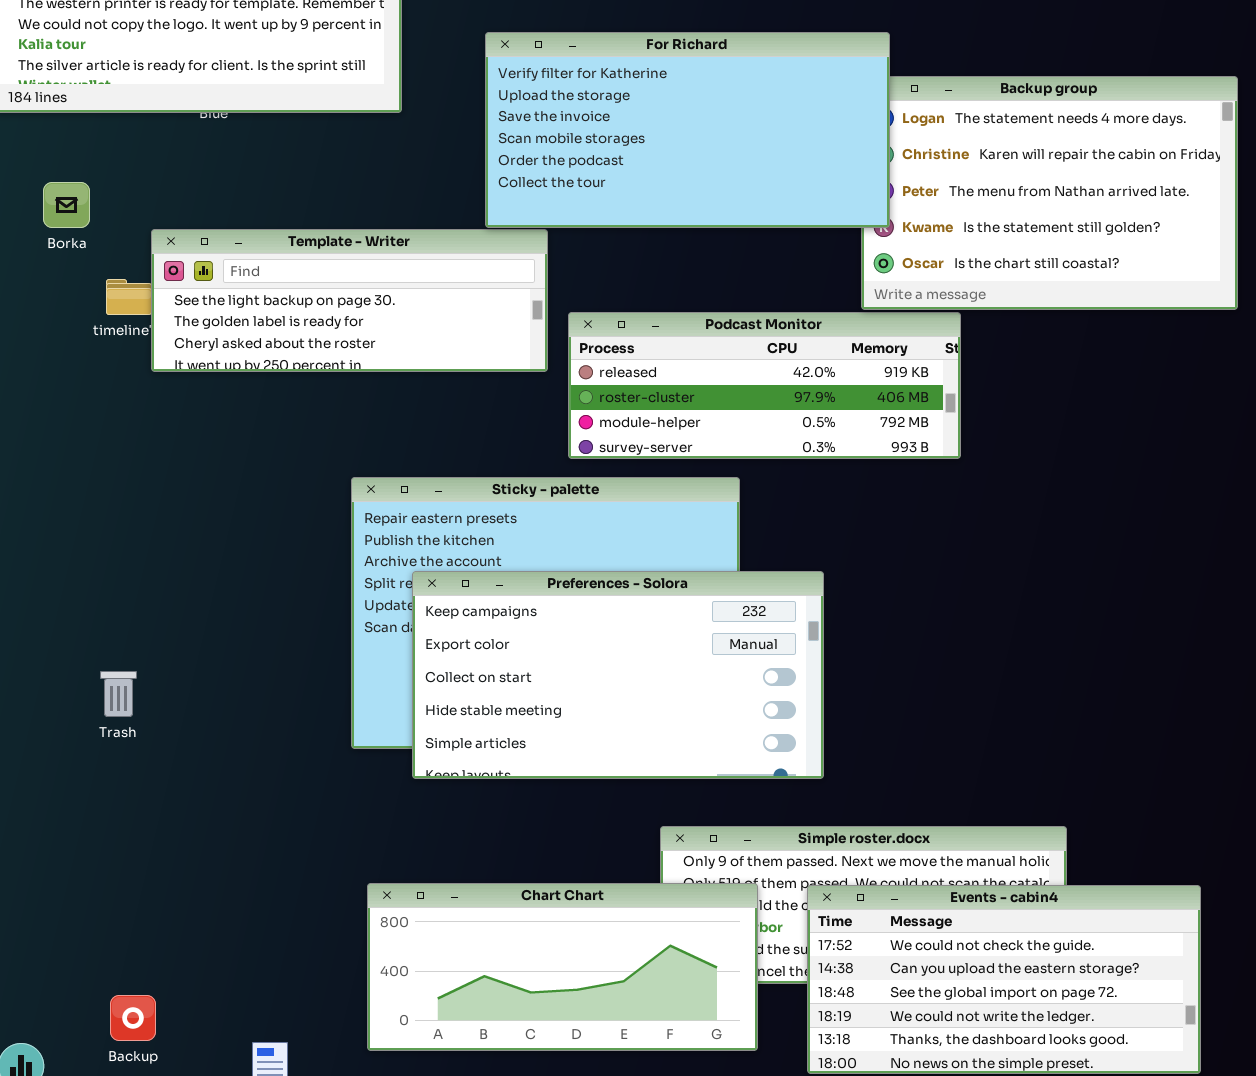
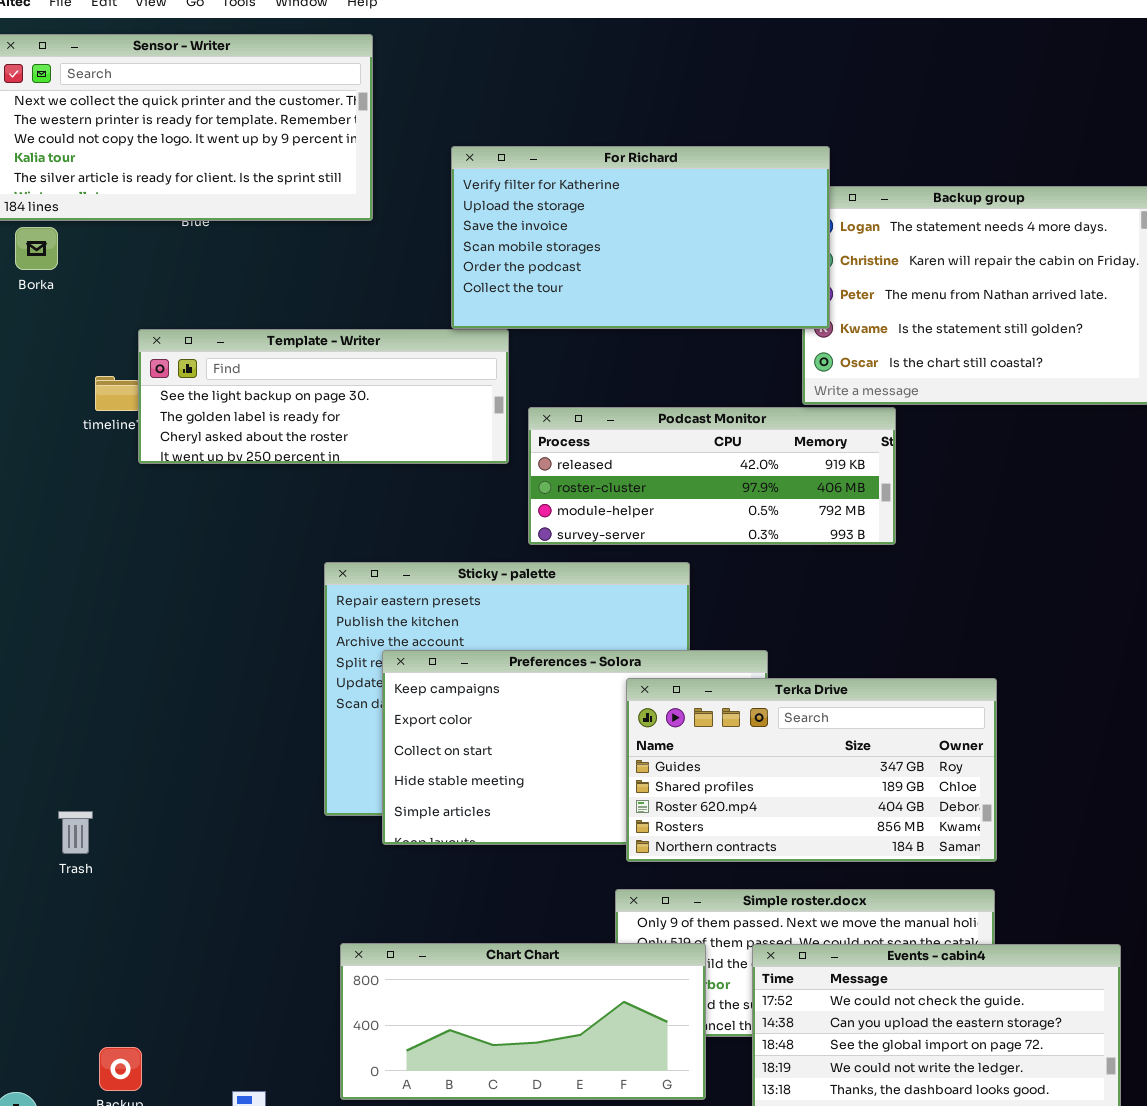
Borka: [43,182,90,228] -> [15,227,58,270], moved
Terka Drive: none -> [626,678,997,862], opened
Trash: [100,671,137,717] -> [58,811,93,854], moved

